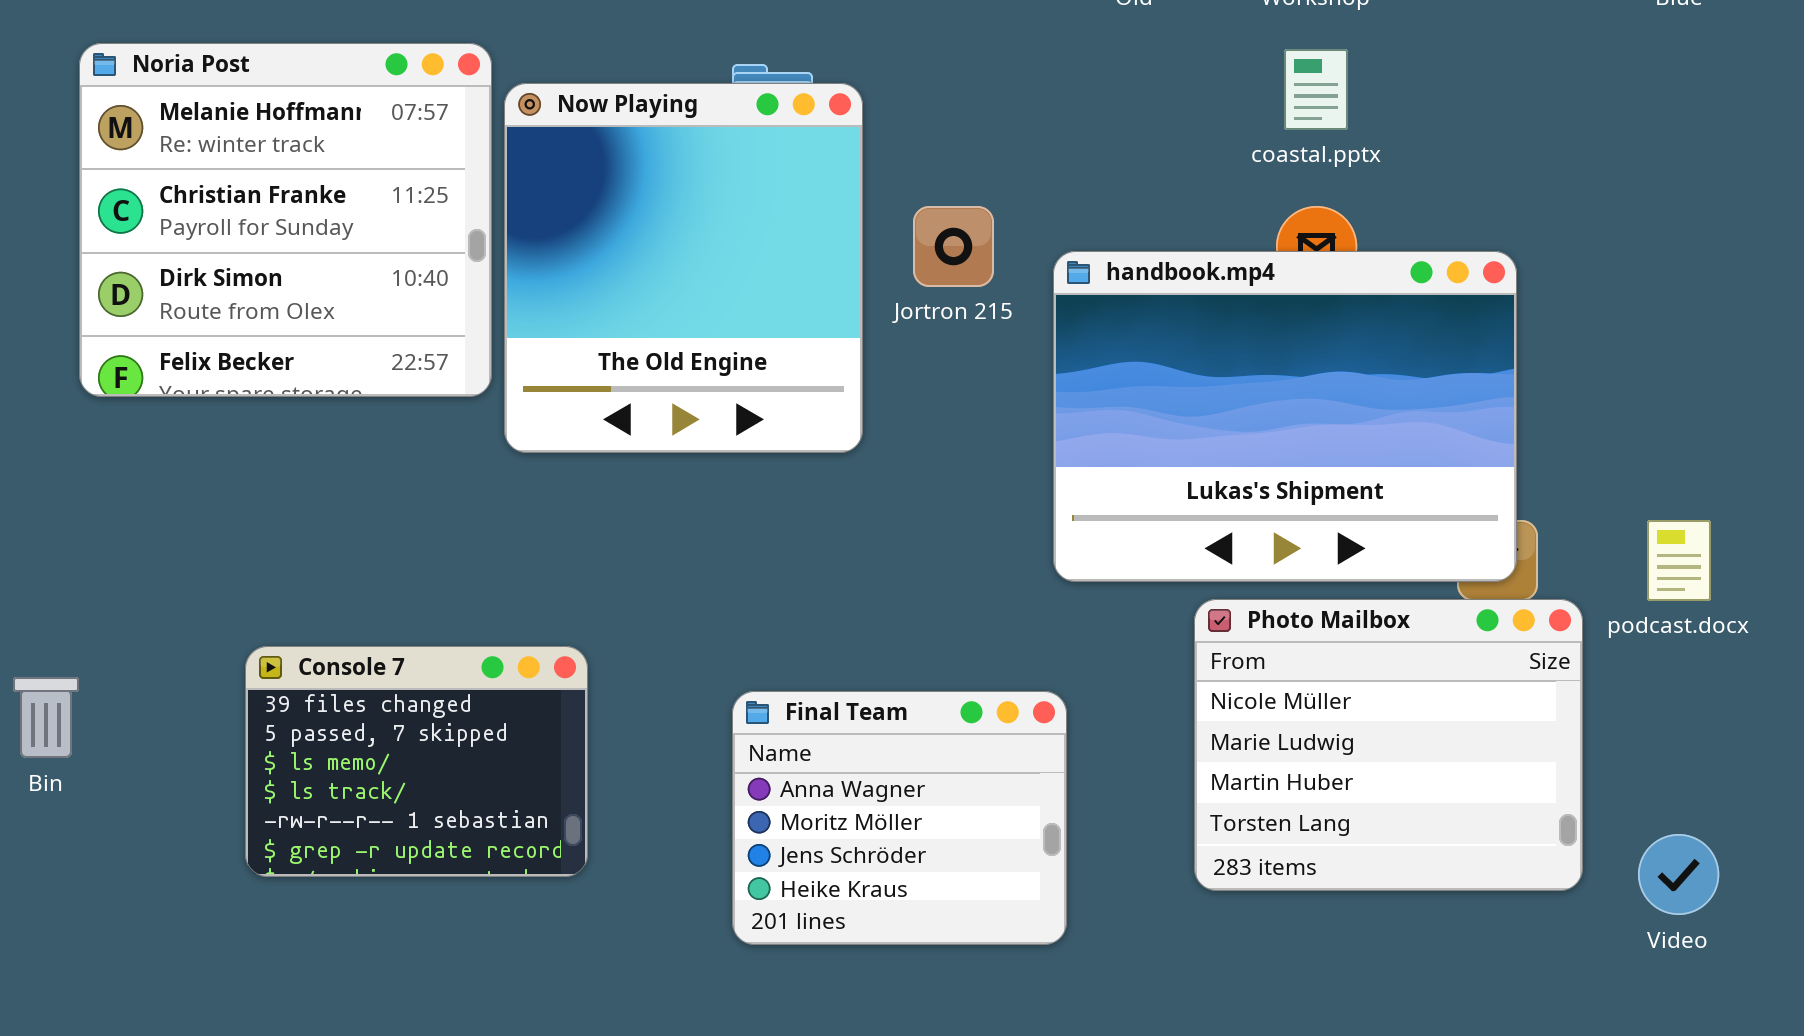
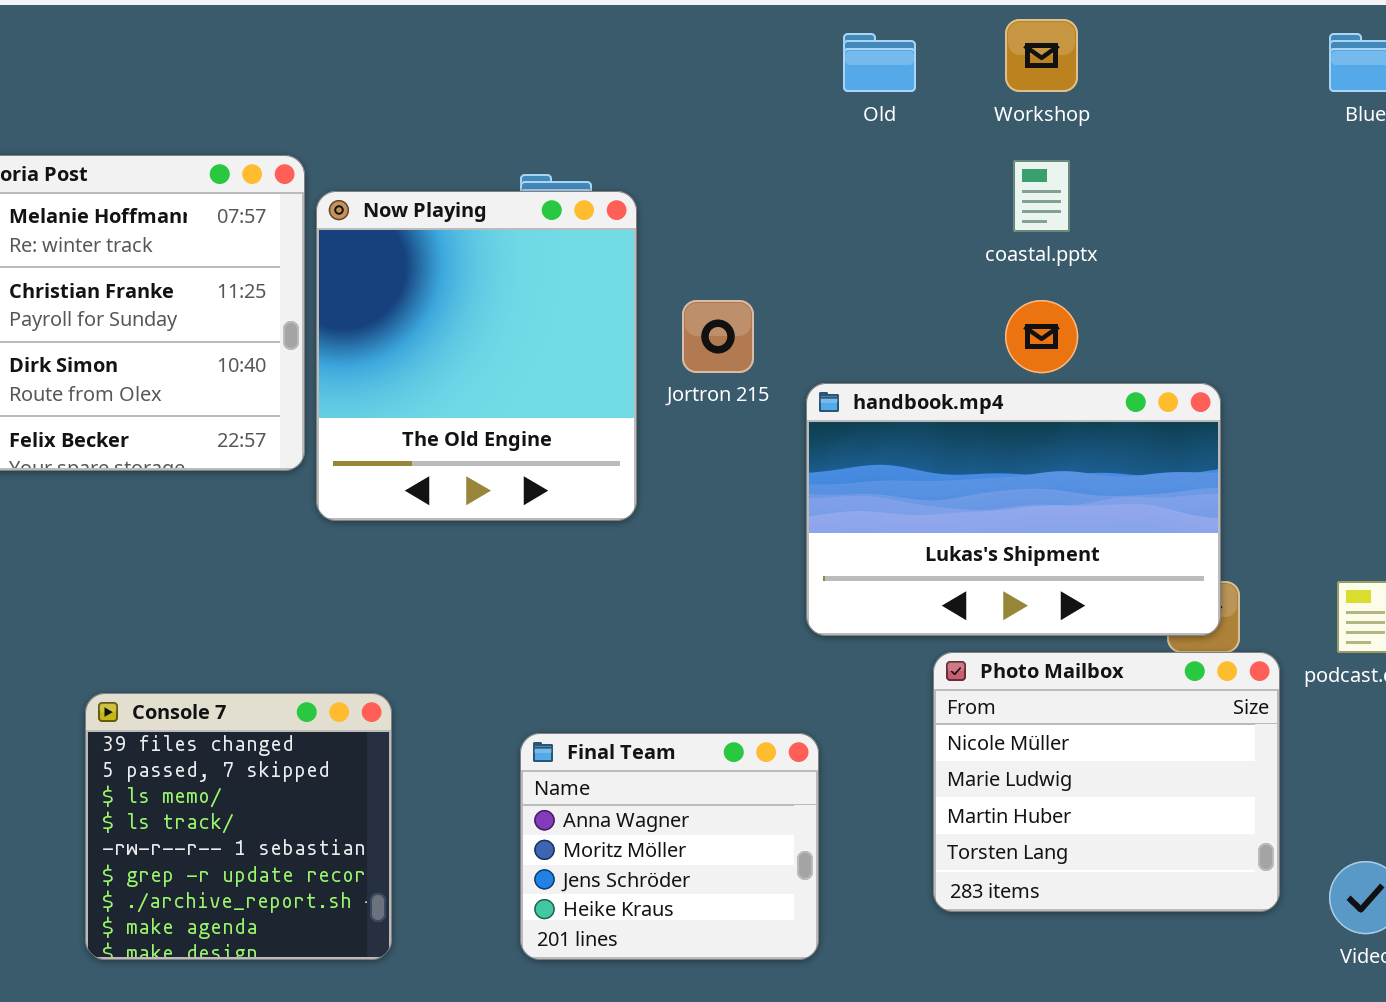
handbook.mp4: [1053,251,1517,582] -> [806,383,1221,636], resized
Console 7: [245,646,588,877] -> [85,693,392,960], resized

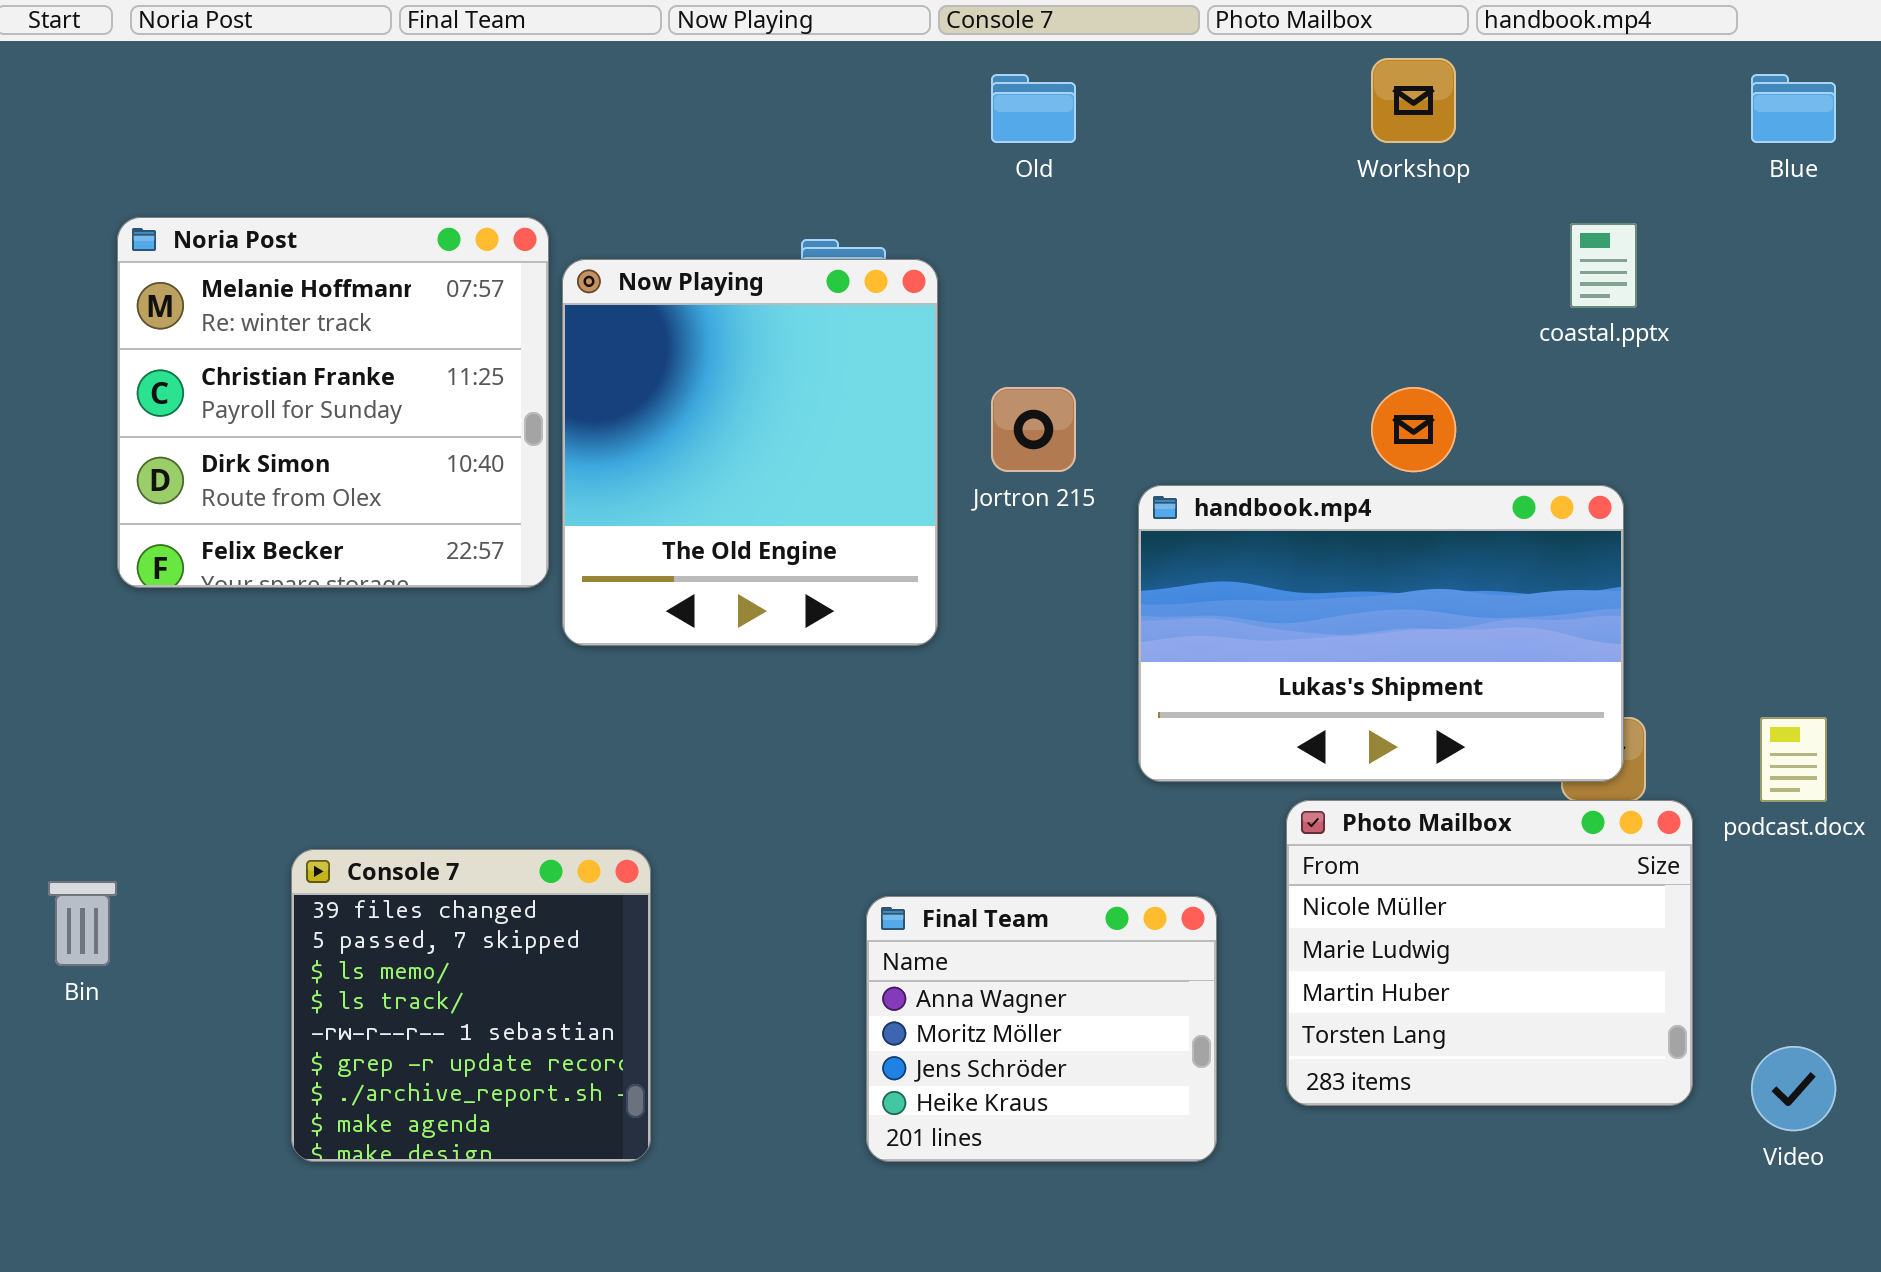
Old: [843,33,916,92] -> [991,74,1076,143], moved
coastal.pptx: [1013,160,1070,232] -> [1570,223,1637,308], moved
Final Team: [520,733,819,960] -> [866,896,1217,1162], moved

